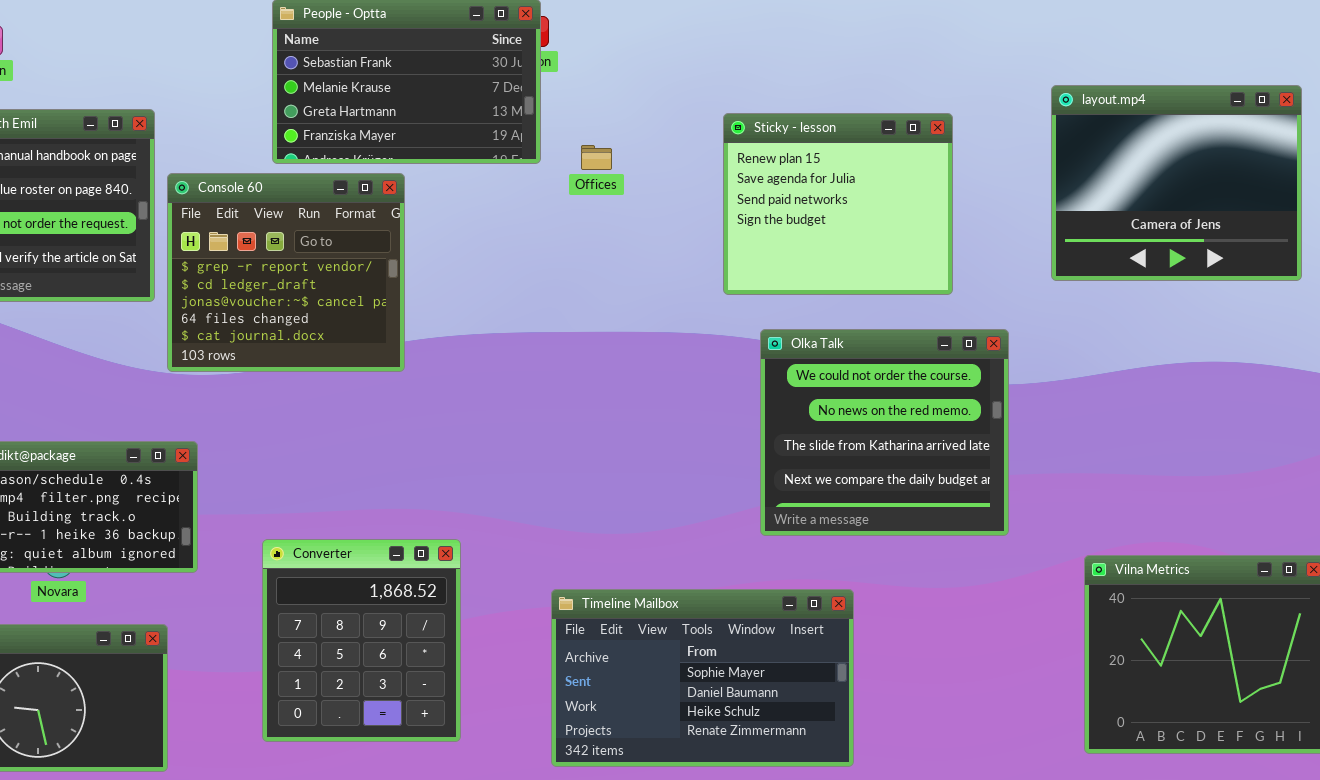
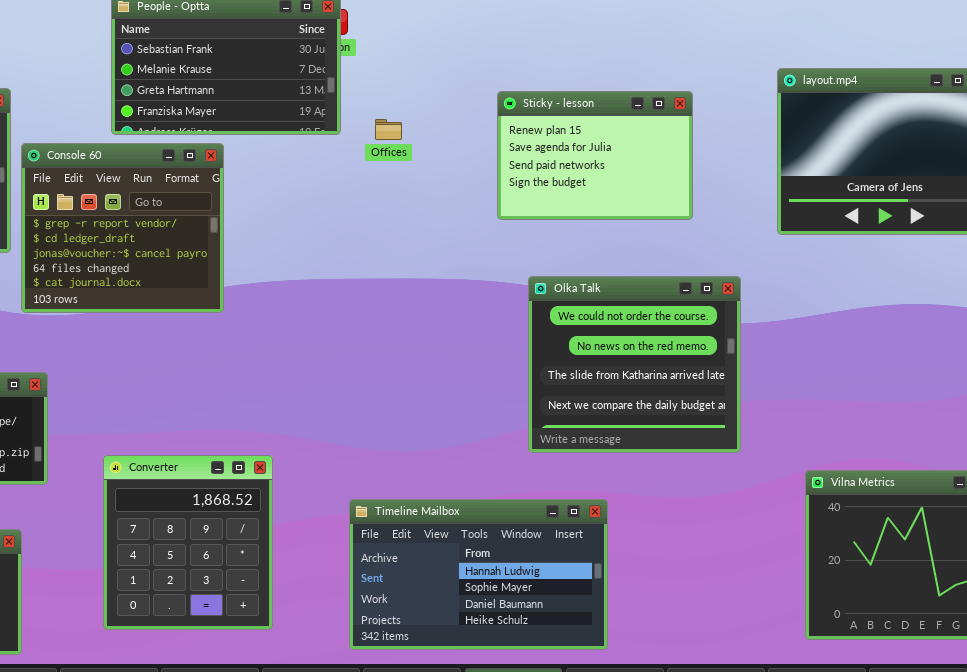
Sticky - lesson: [723,113,953,295] -> [497,91,693,220], resized
Timeline Mailbox: [551,589,854,767] -> [349,499,608,650], scrolled up 1 row

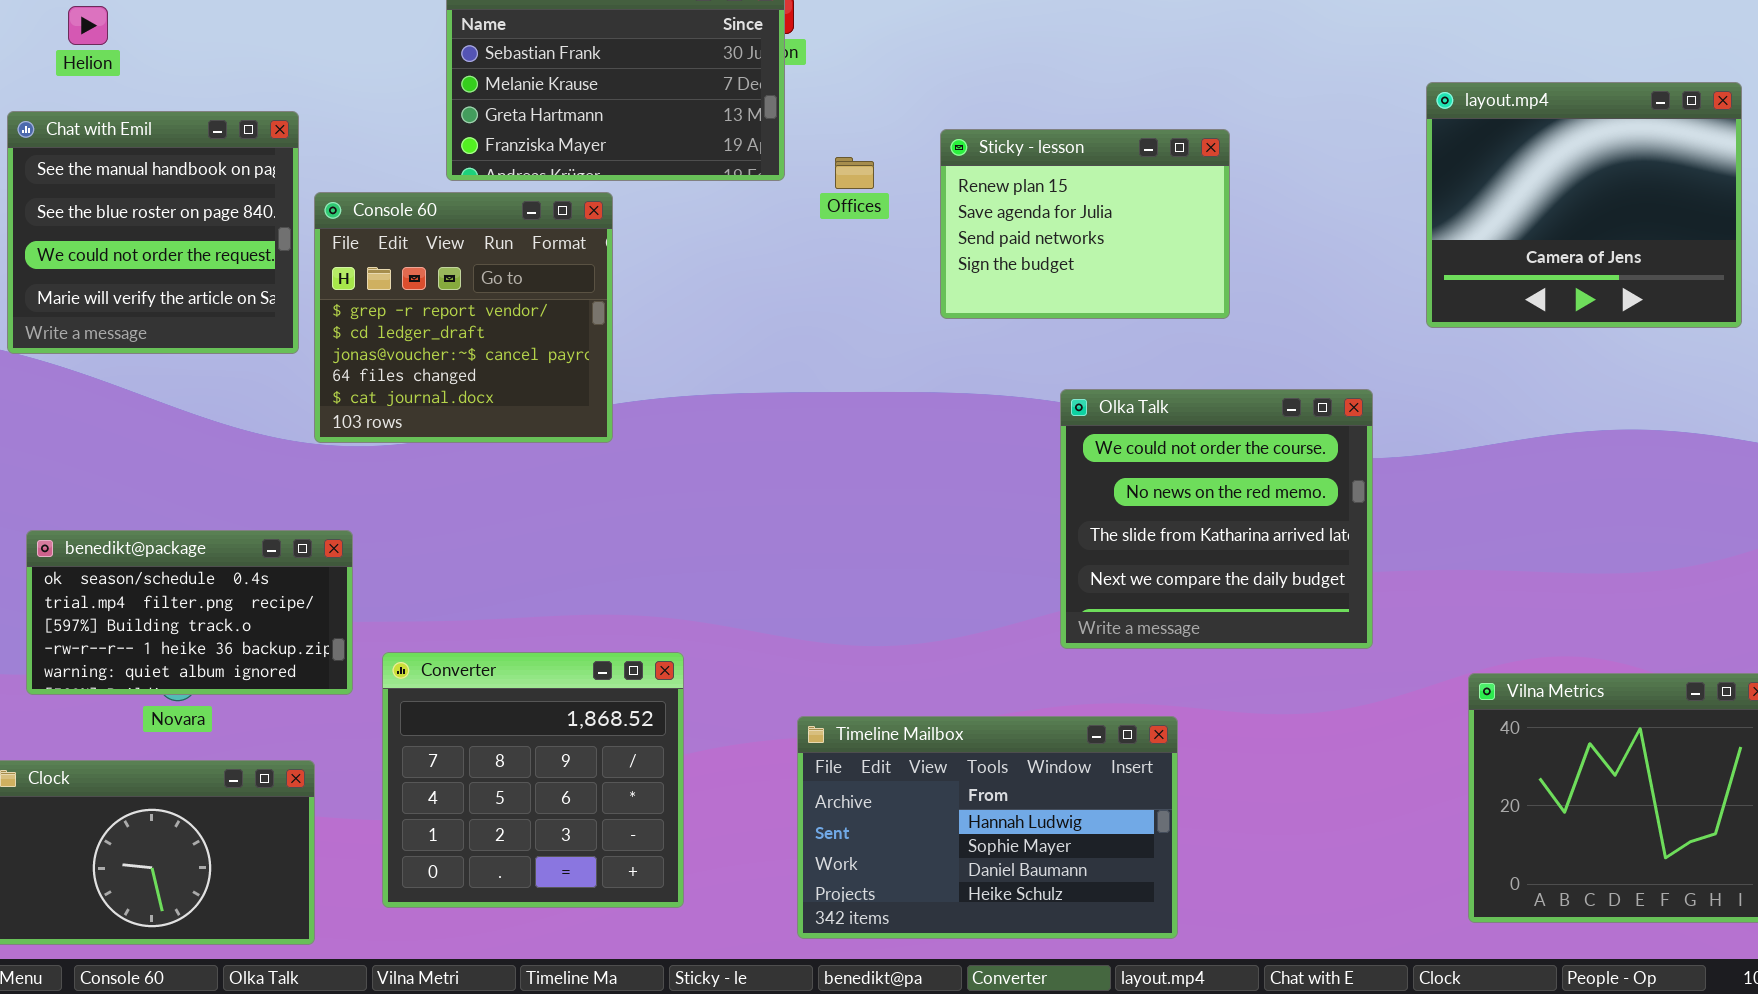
Sticky - lesson: [497,91,693,220] -> [940,129,1230,319], moved
Converter: [103,455,273,630] -> [382,652,684,908], resized

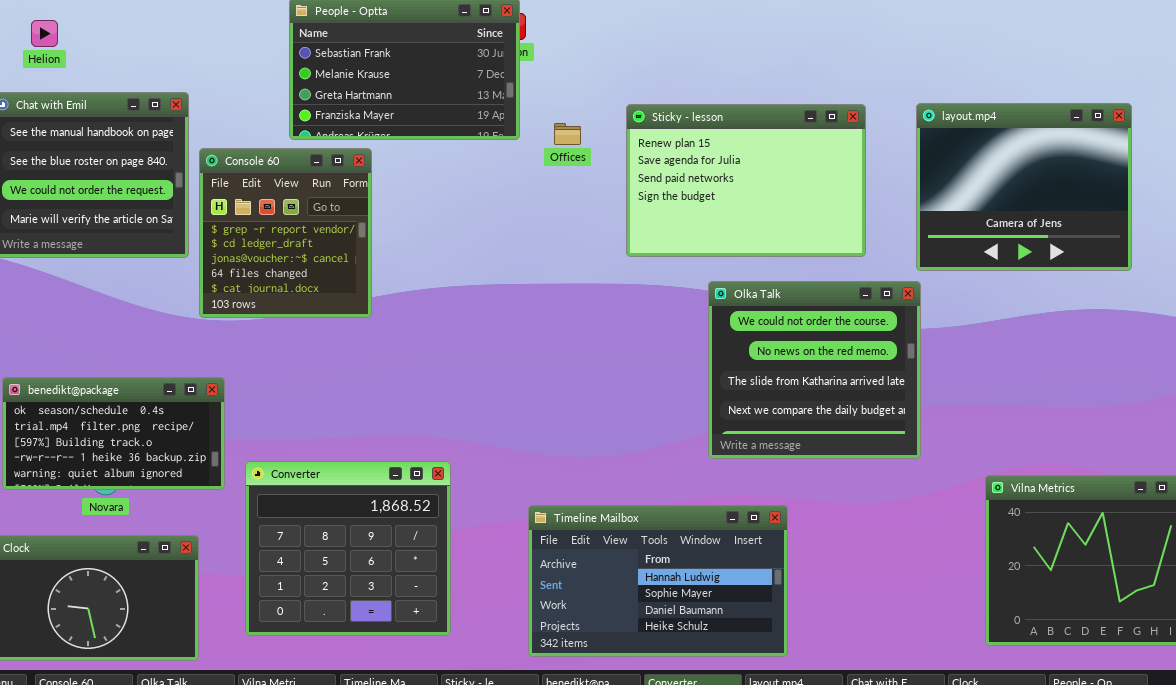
layout.mp4: [1426,82,1742,328] -> [916,103,1132,271], moved
Sticky - lesson: [940,129,1230,319] -> [626,104,866,257], resized
Console 60: [314,192,613,443] -> [199,148,372,318], resized

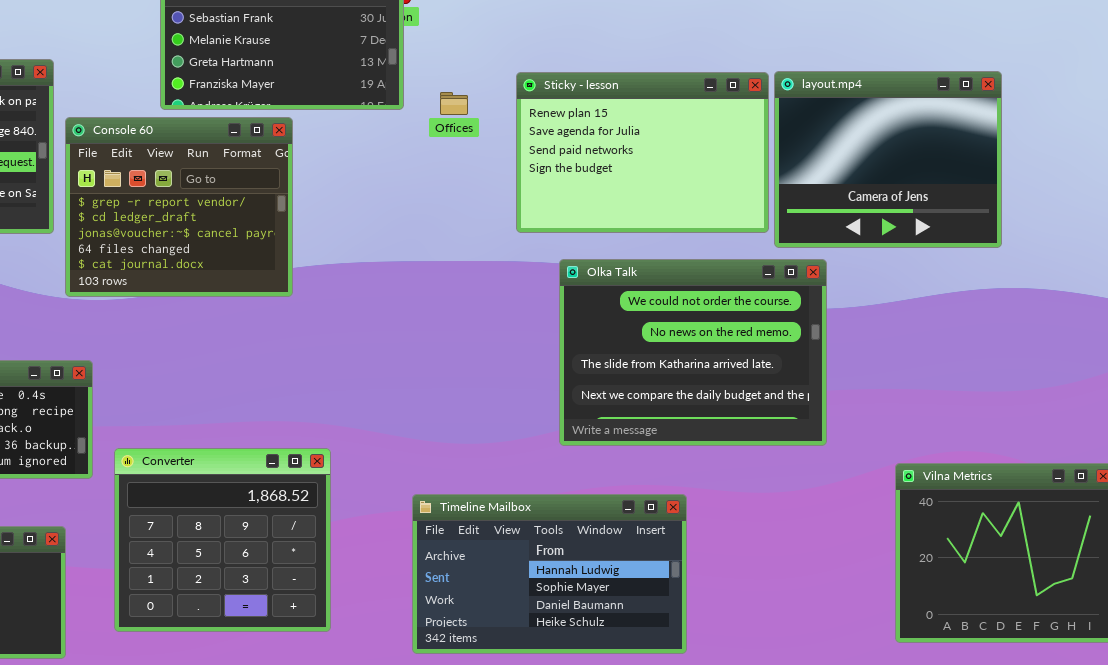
layout.mp4: [916,103,1132,271] -> [774,71,1002,248], moved
Console 60: [199,148,372,318] -> [65,117,293,297], resized
Olka Talk: [708,281,921,459] -> [559,259,827,446], resized

